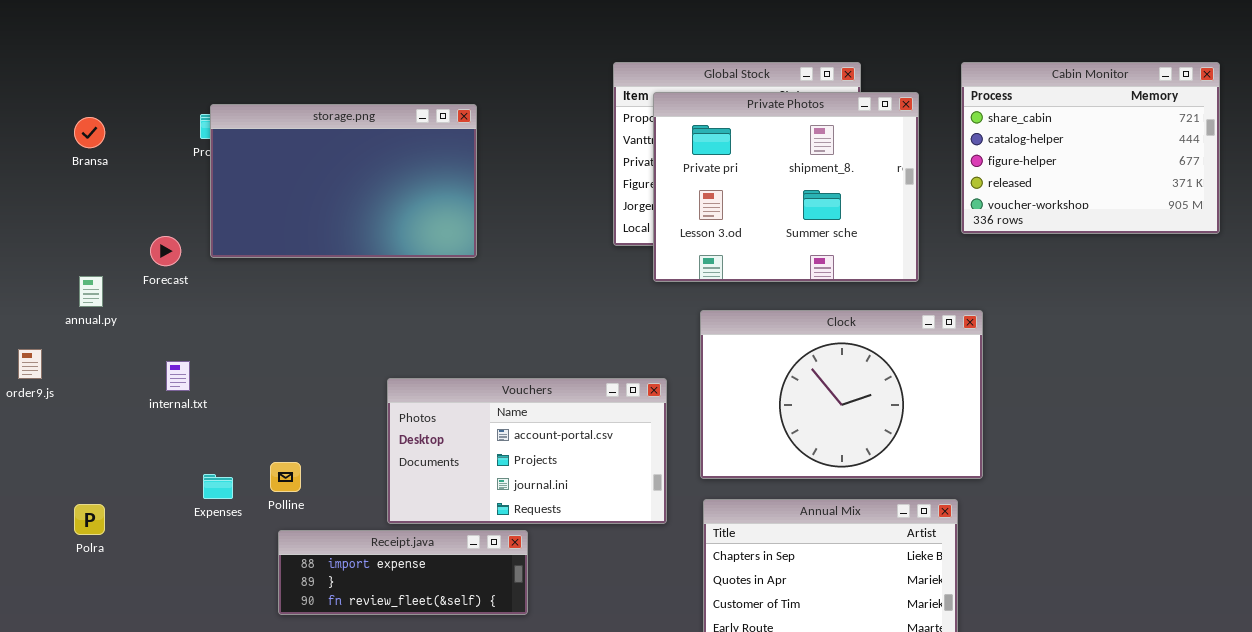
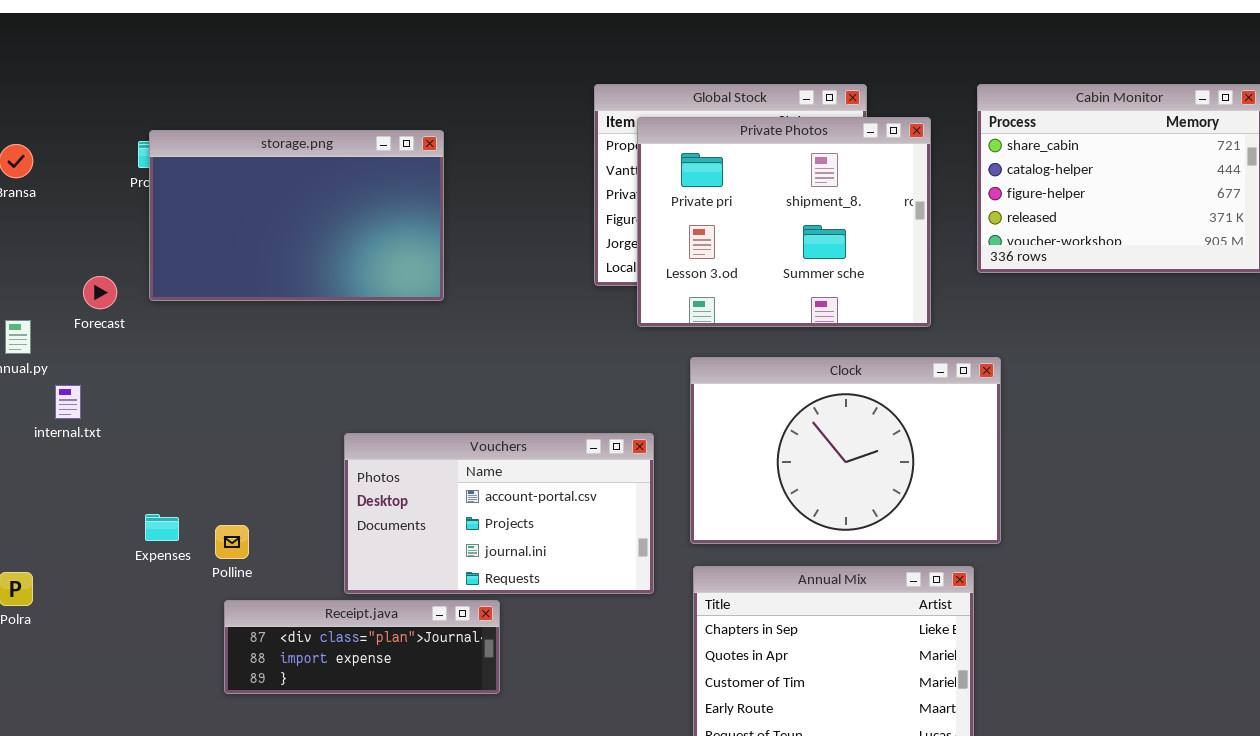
internal.txt: [166,361,190,391] -> [55,385,81,419], moved
Expenses: [203,474,233,499] -> [145,514,179,541], moved
Receipt.java: [278,530,528,615] -> [224,600,500,694], scrolled up 1 row

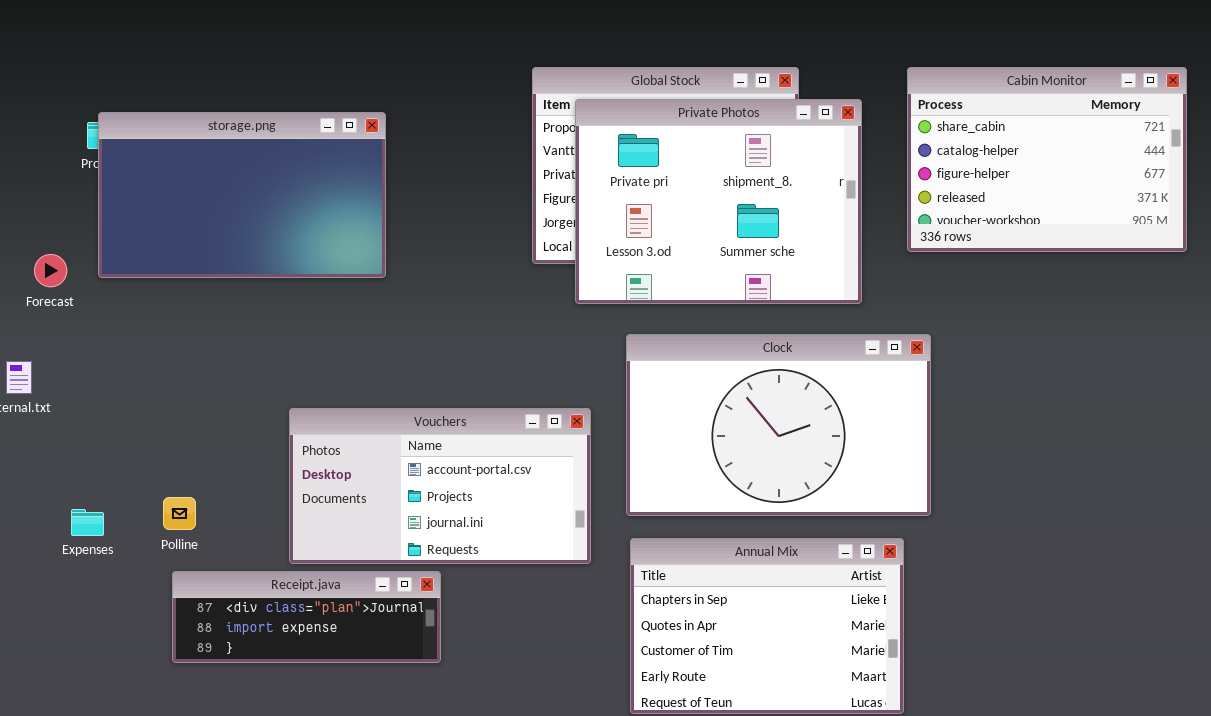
Expenses: [145,514,179,541] -> [71,509,104,536], moved

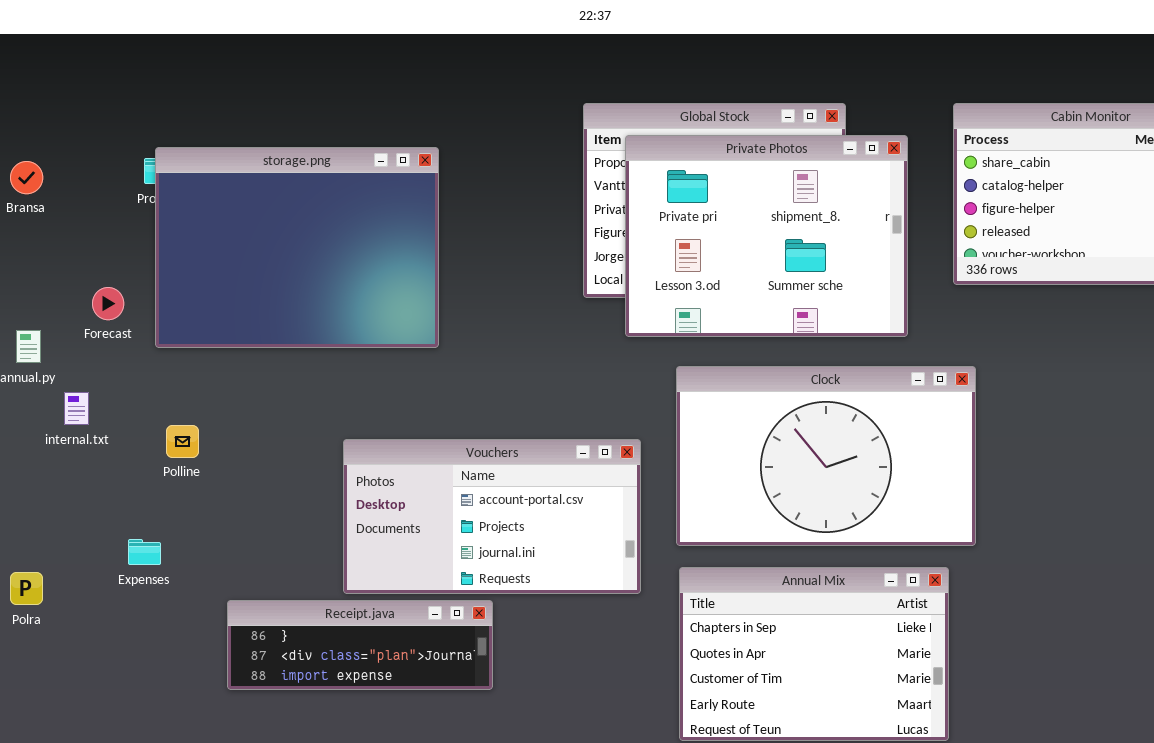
storage.png: [98,112,386,278] -> [155,147,439,348], resized
Polline: [163,497,196,530] -> [166,425,199,458], moved
Receipt.java: [172,571,441,663] -> [227,600,493,690], scrolled up 1 row

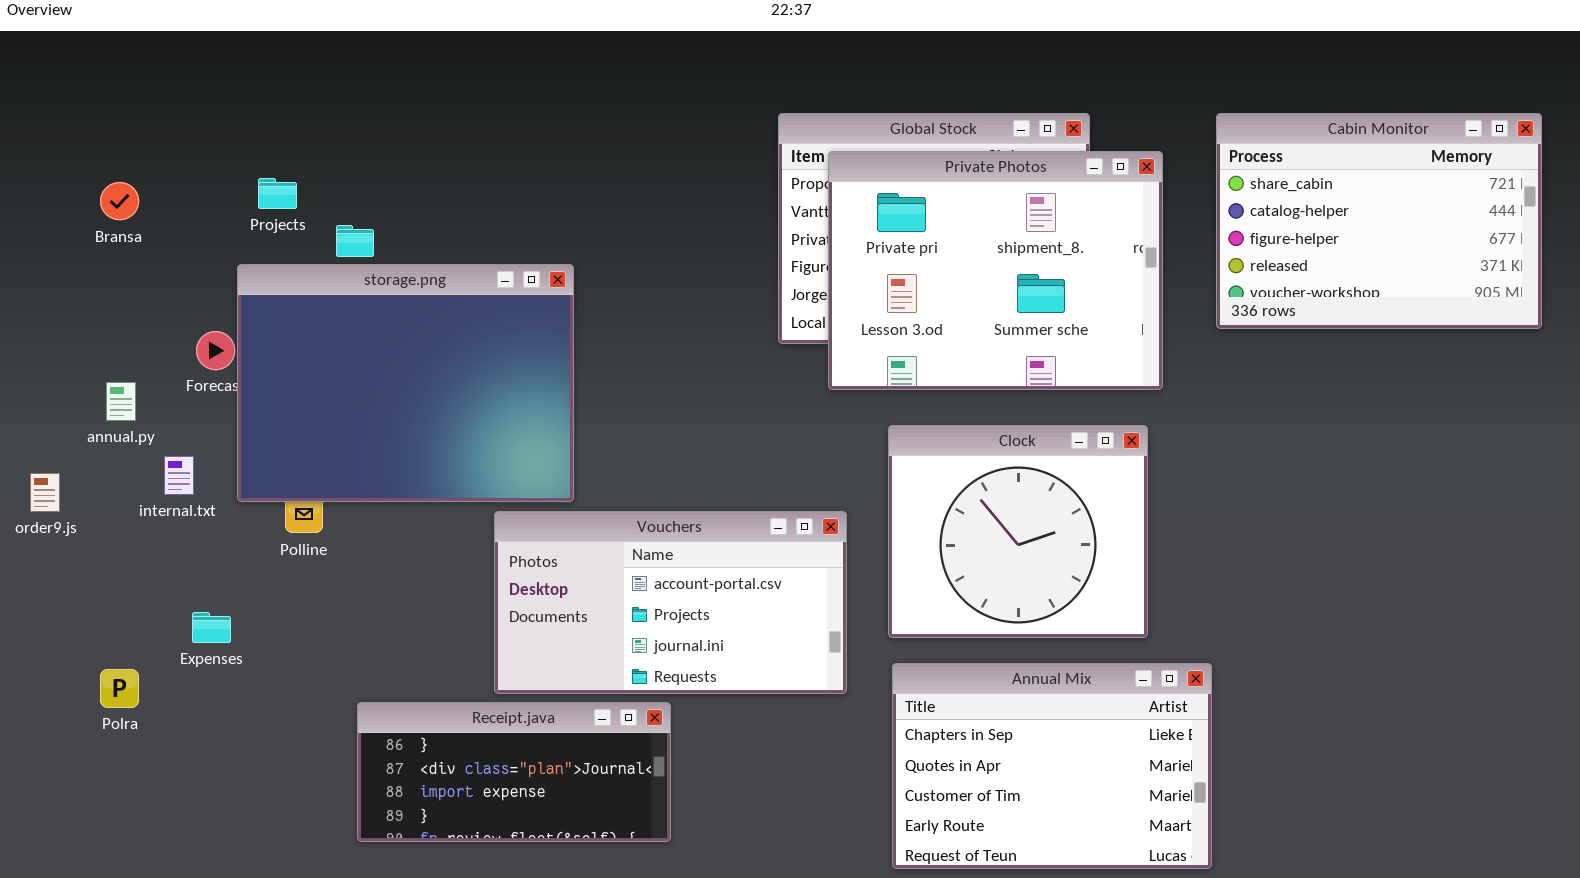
storage.png: [155,147,439,348] -> [237,264,574,502], moved
Clock: [676,366,976,546] -> [888,425,1148,638], resized
Expenses: [128,539,161,565] -> [192,612,231,643], moved
Receipt.java: [227,600,493,690] -> [357,702,671,842], resized

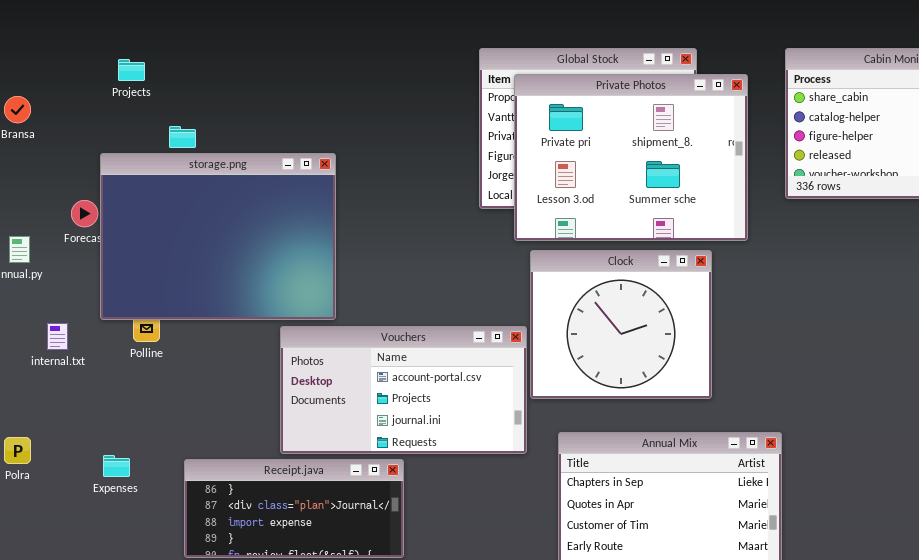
Projects: [258,178,297,209] -> [118,59,145,81], moved
Clock: [888,425,1148,638] -> [530,250,712,399], moved
internal.txt: [164,456,194,495] -> [47,323,68,350], moved
Expenses: [192,612,231,643] -> [103,455,130,477], moved

